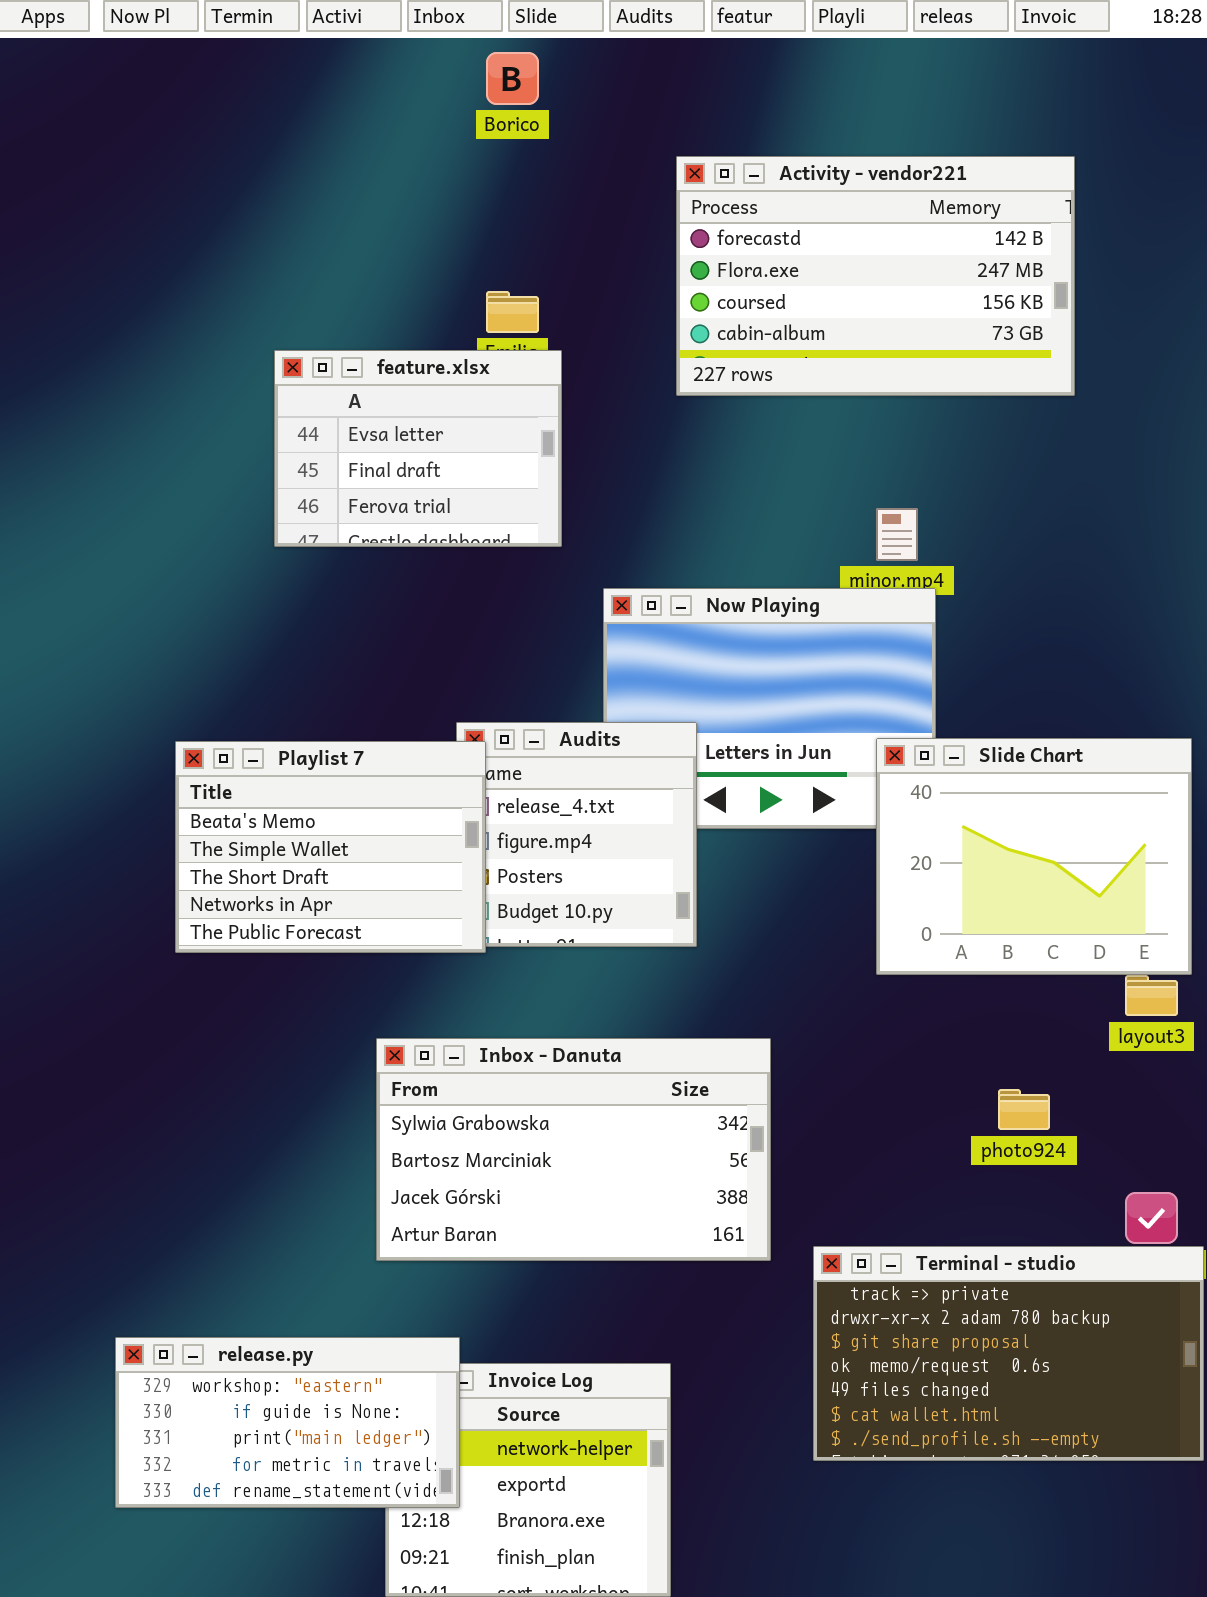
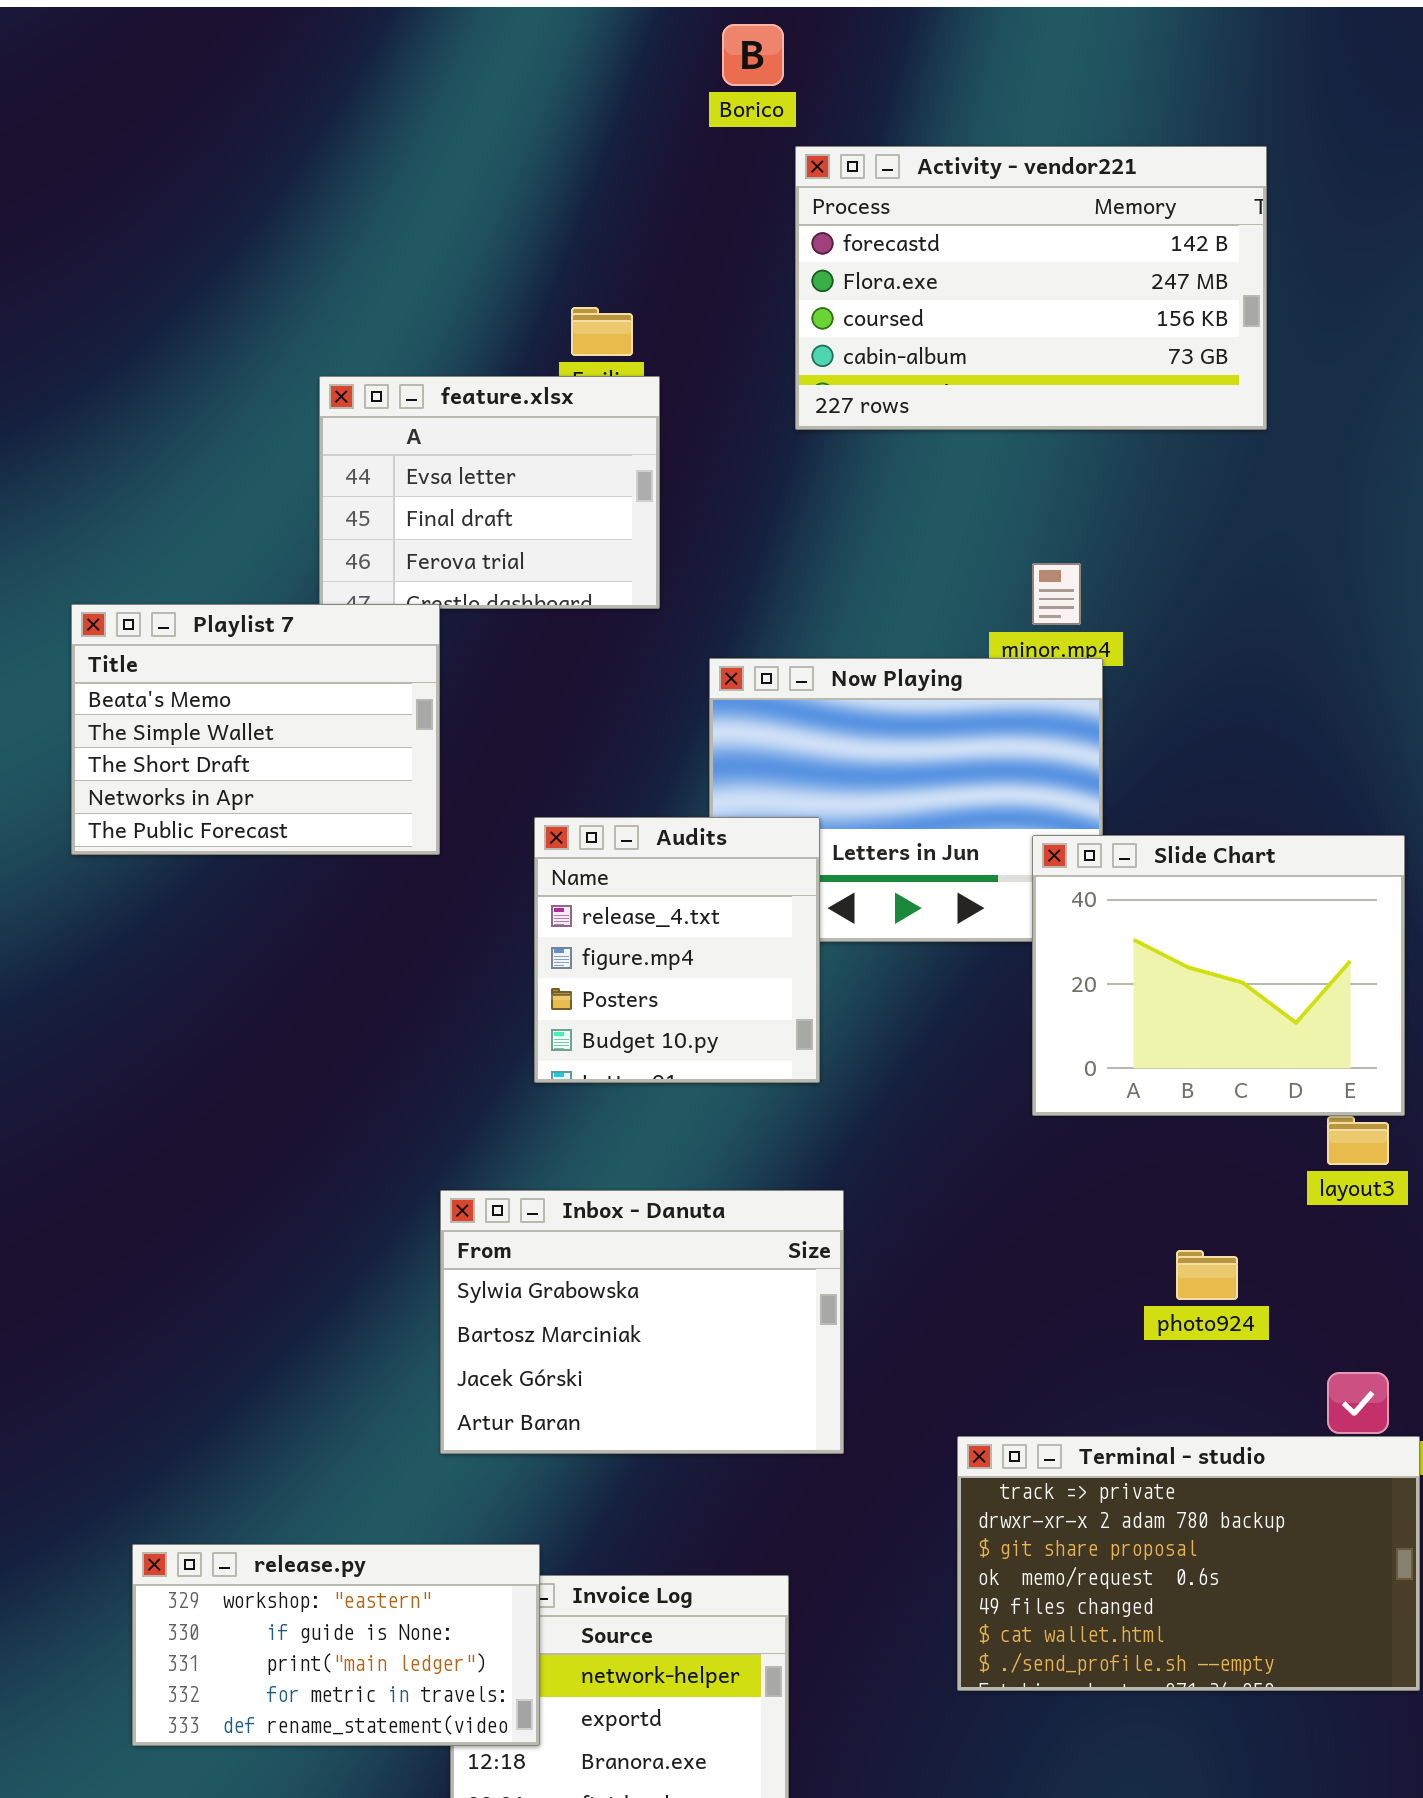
Borico: [486,52,539,105] -> [722,24,784,86], moved
Playlist 7: [175,741,486,953] -> [71,604,440,855], moved
Inbox - Danuta: [376,1038,771,1261] -> [440,1190,844,1454], resized

